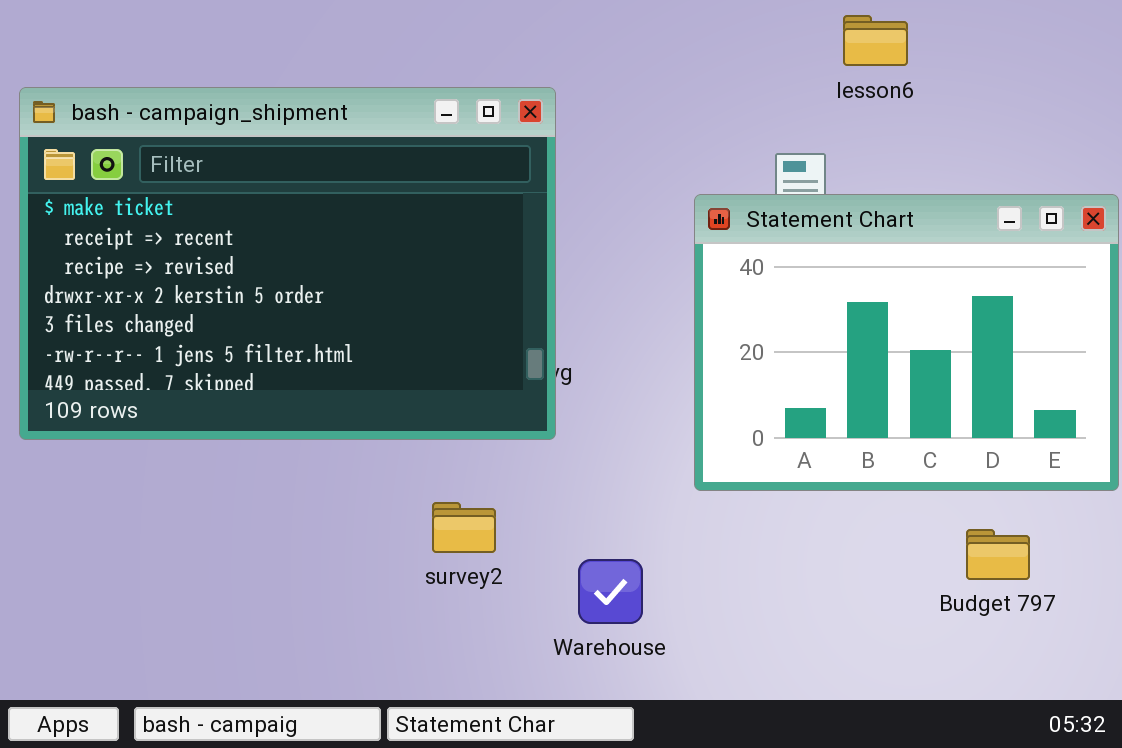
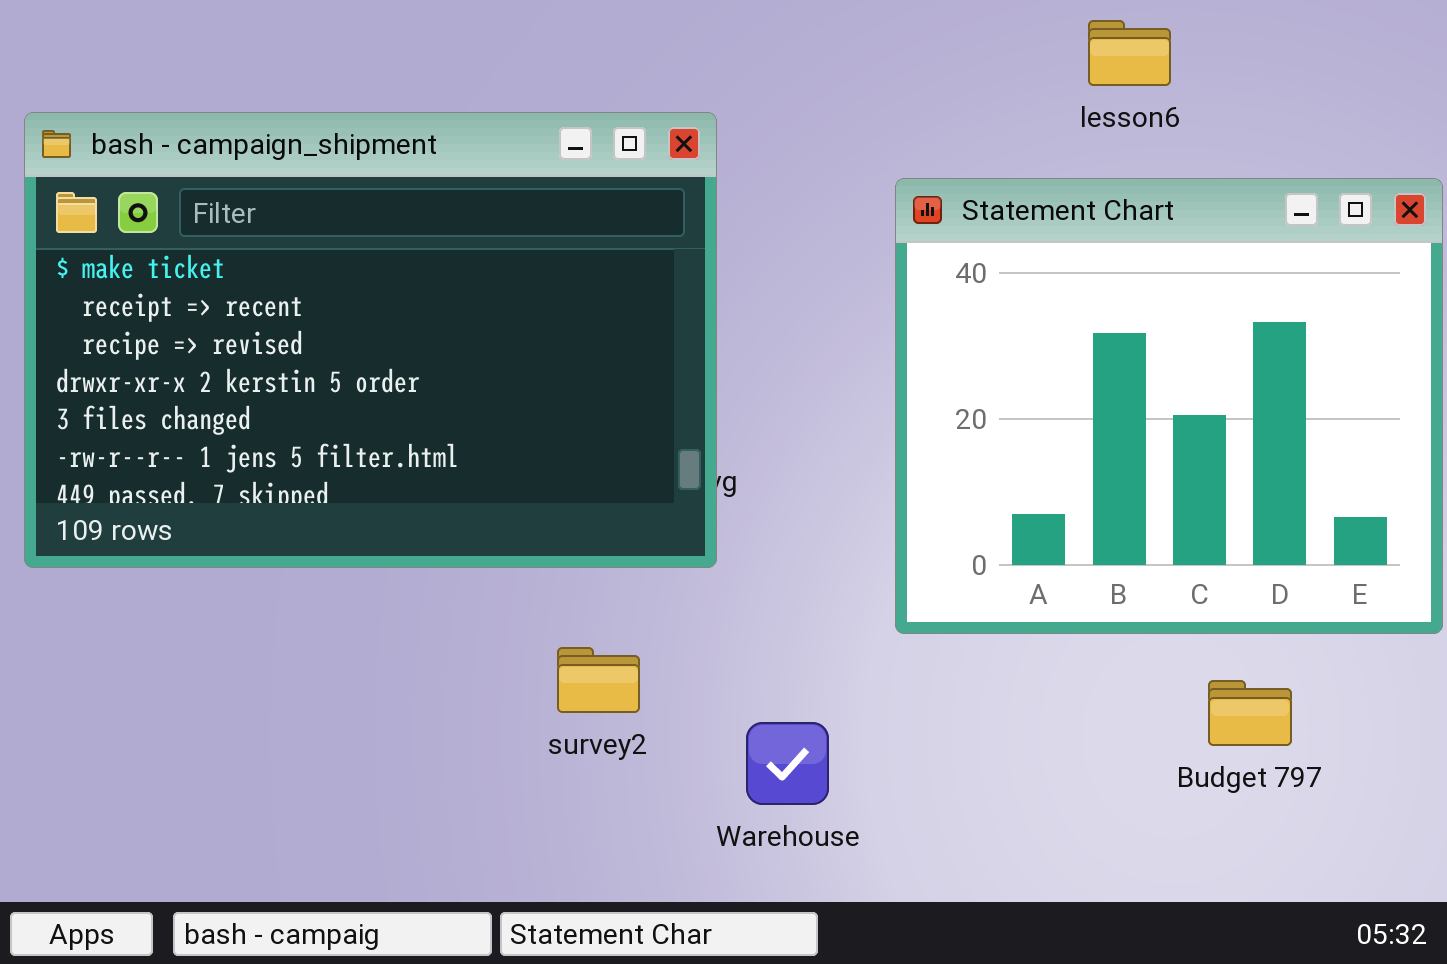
Statement Chart: [694,194,1119,491] -> [895,178,1443,634], resized
Budget 797: [966,529,1030,580] -> [1208,680,1292,746], moved

